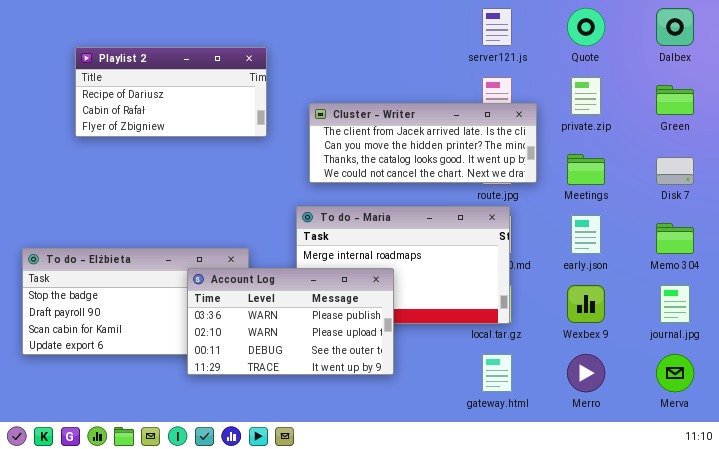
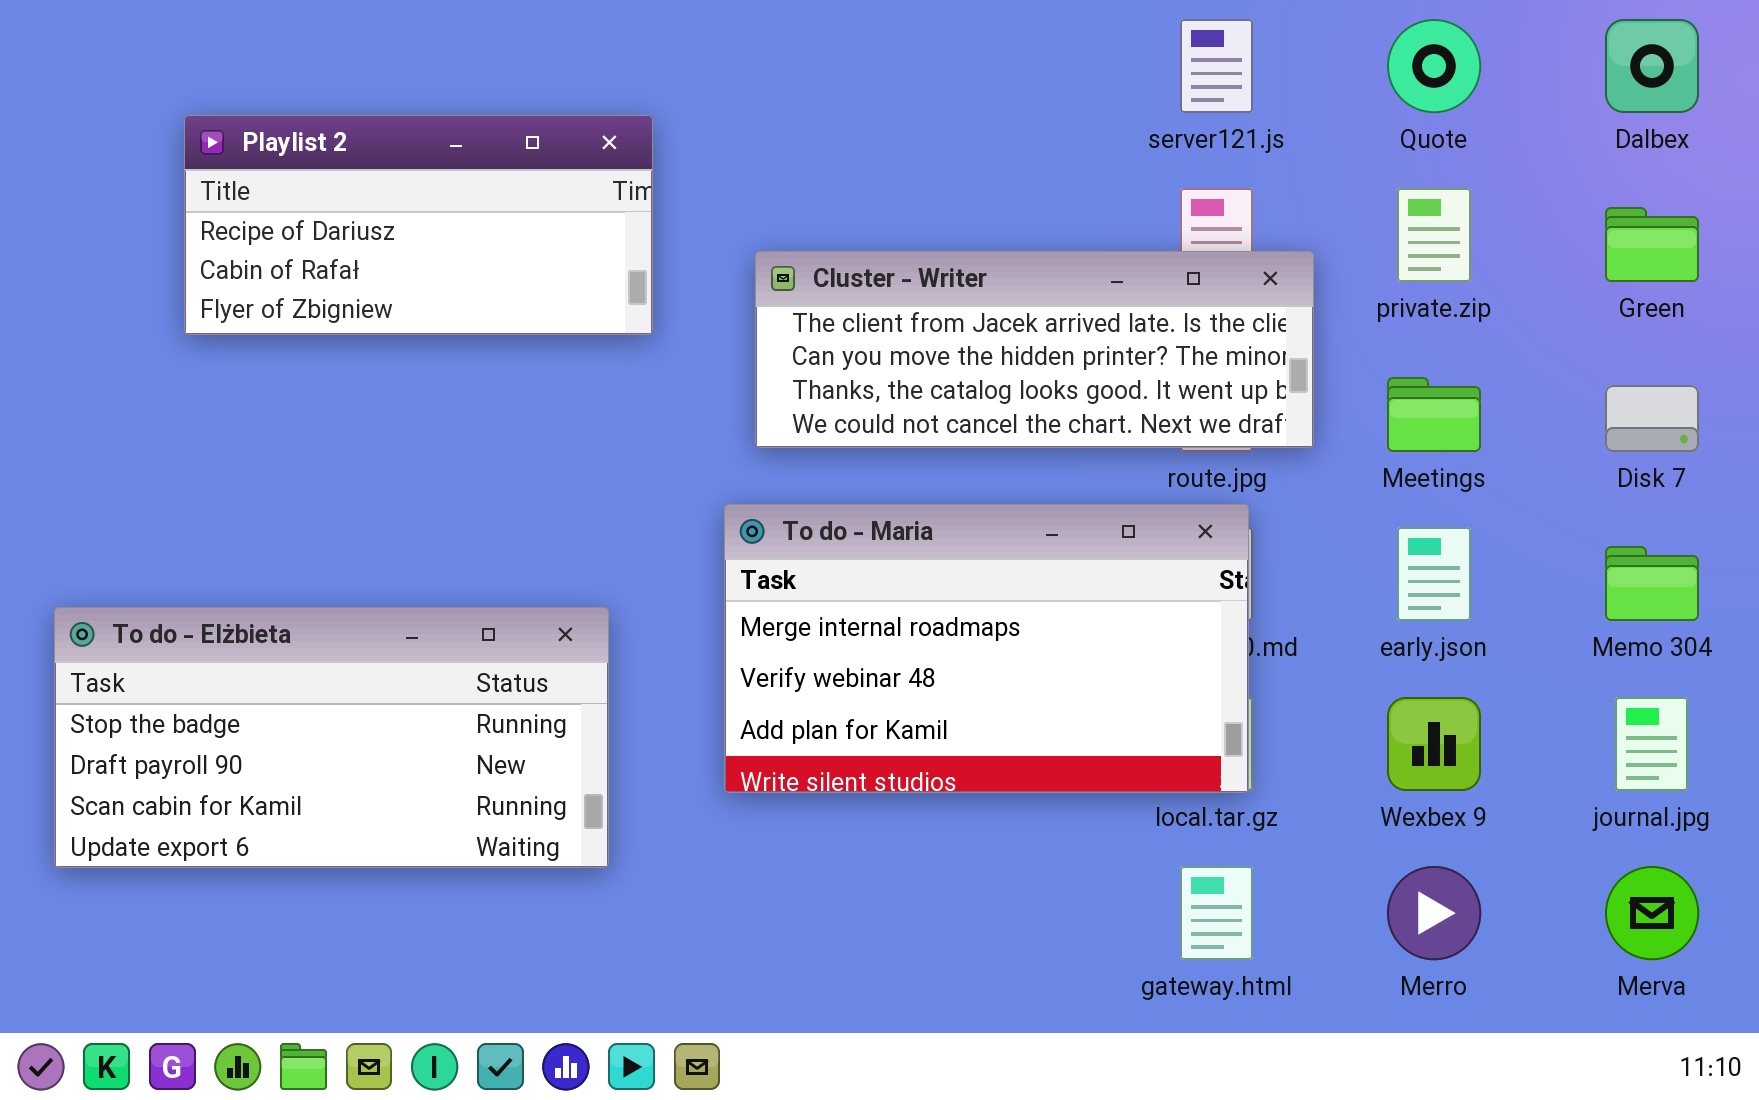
Account Log: [187,268,394,375] -> none, closed

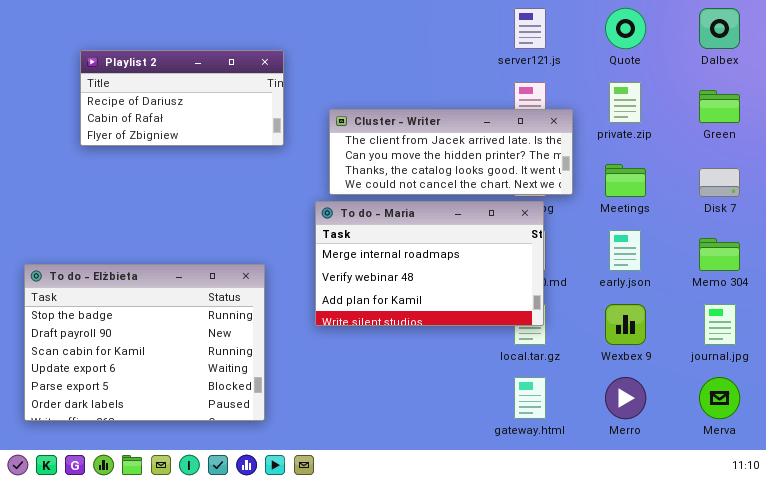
To do - Maria: [724,504,1249,793] -> [315,201,544,326], moved
To do - Elżbieta: [54,607,609,868] -> [24,264,265,421], resized

